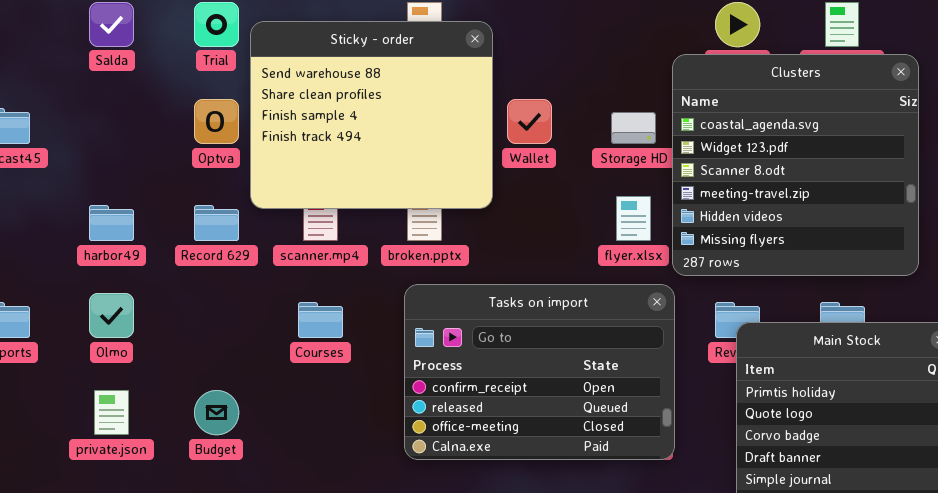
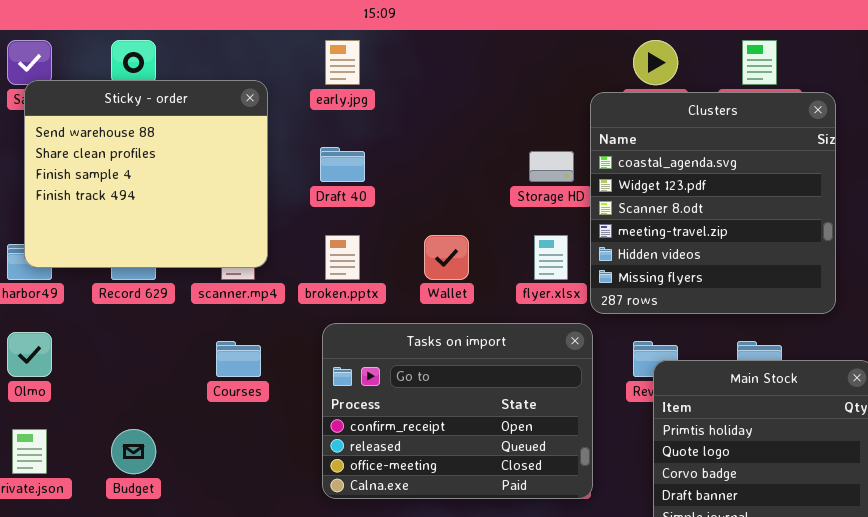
Sticky - order: [250,21,493,209] -> [24,80,268,268], moved
Wallet: [507,99,552,144] -> [424,235,469,280], moved

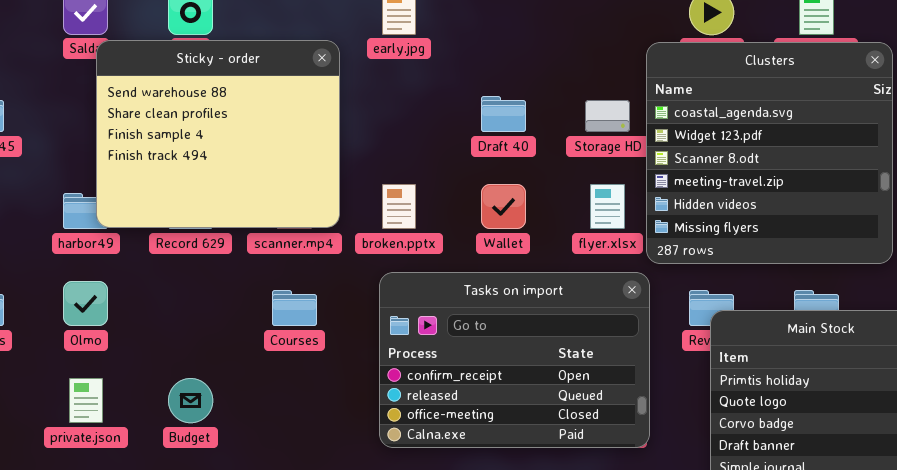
Sticky - order: [24,80,268,268] -> [96,40,340,228], moved
Draft 40: [320,147,365,182] -> [481,96,526,132], moved

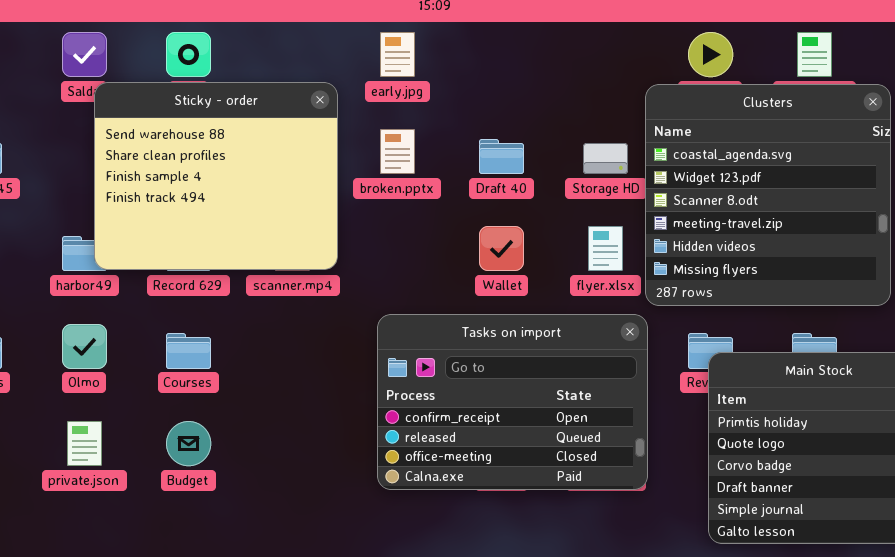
broken.pptx: [382,184,416,229] -> [380,129,415,174], moved
Courses: [272,290,317,326] -> [166,333,211,369], moved

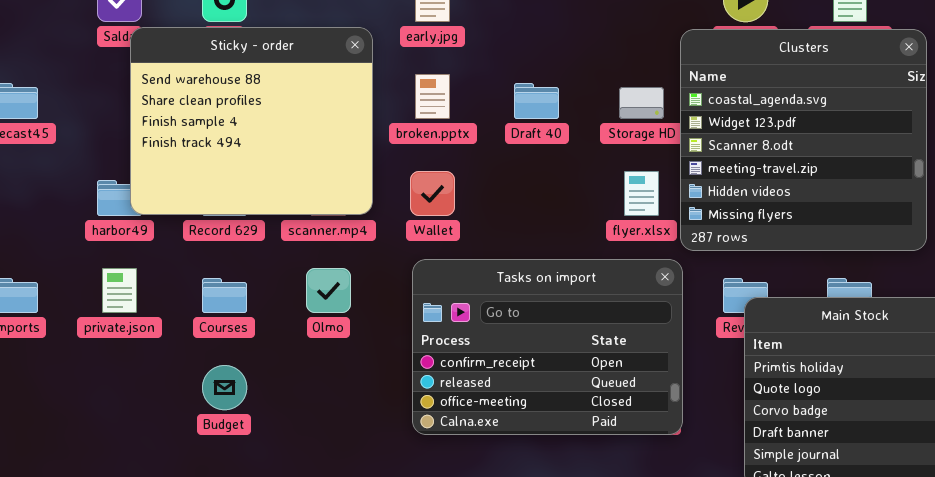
Wallet: [479,226,524,271] -> [410,171,455,216], moved
Olmo: [62,324,107,369] -> [306,268,351,313], moved
private.json: [67,421,102,466] -> [102,268,137,313], moved

